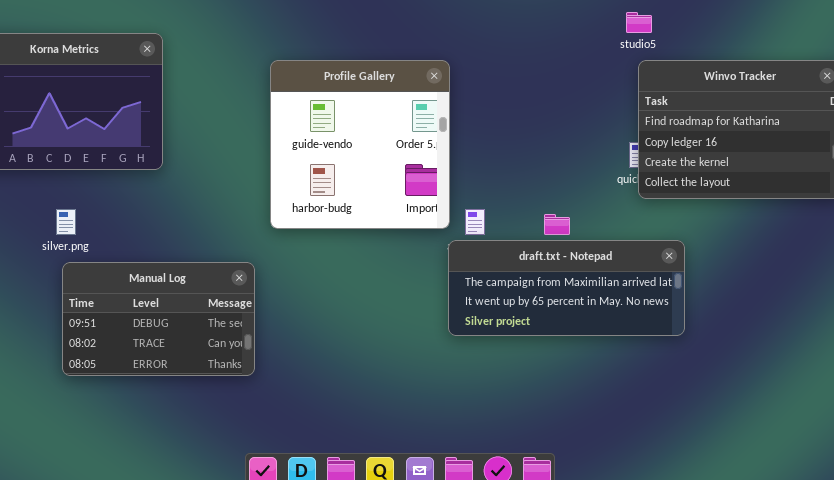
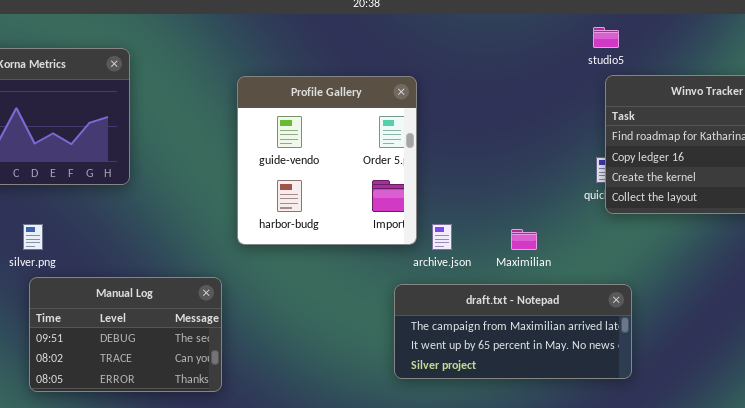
draft.txt - Notepad: [448,240,685,336] -> [394,284,632,379], moved

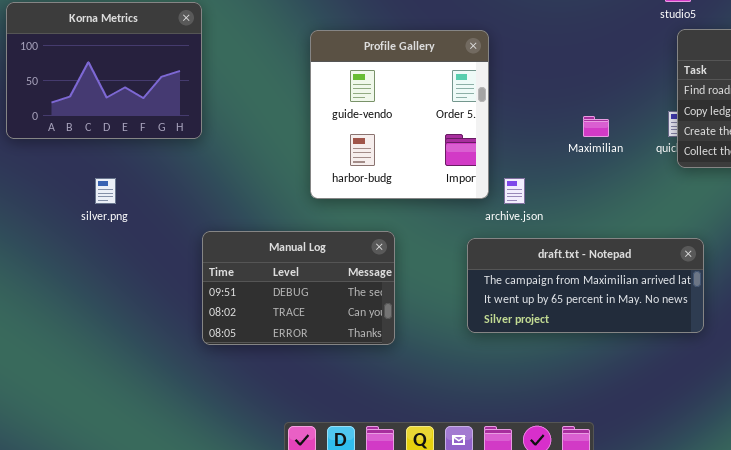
Maximilian: [511,229,537,250] -> [583,116,609,137], moved
Manual Log: [29,277,222,392] -> [202,231,395,345], moved

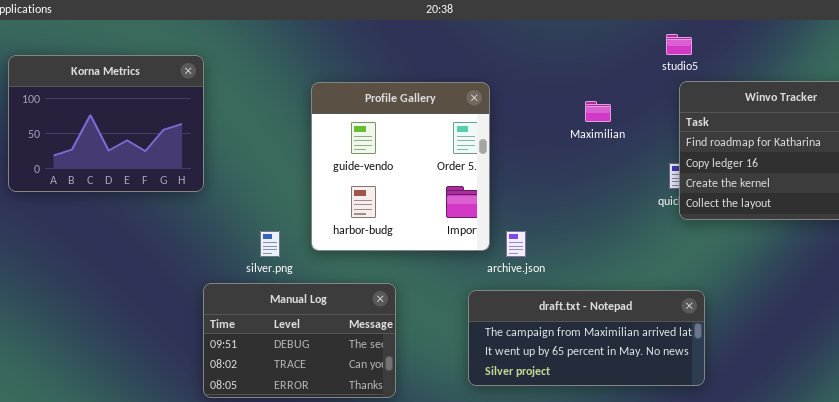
Maximilian: [583,116,609,137] -> [585,101,611,122], moved
silver.png: [95,178,116,204] -> [260,231,280,257], moved

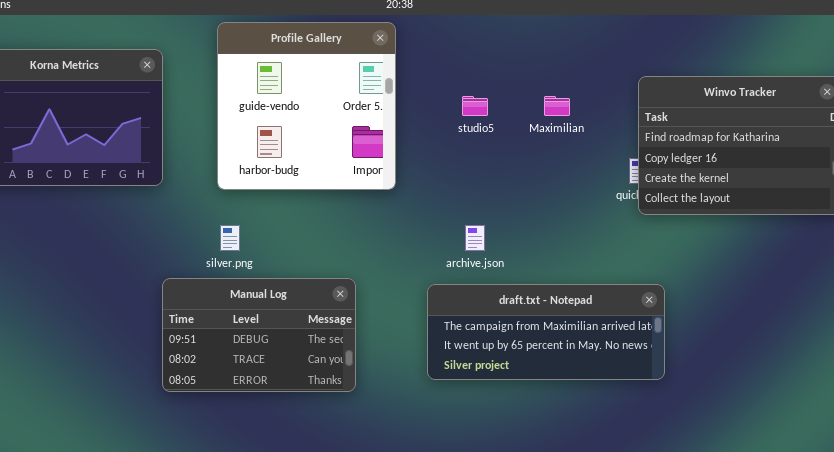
studio5: [666,34,692,55] -> [462,96,488,116], moved
Profile Gallery: [311,82,490,251] -> [217,22,396,190], moved

